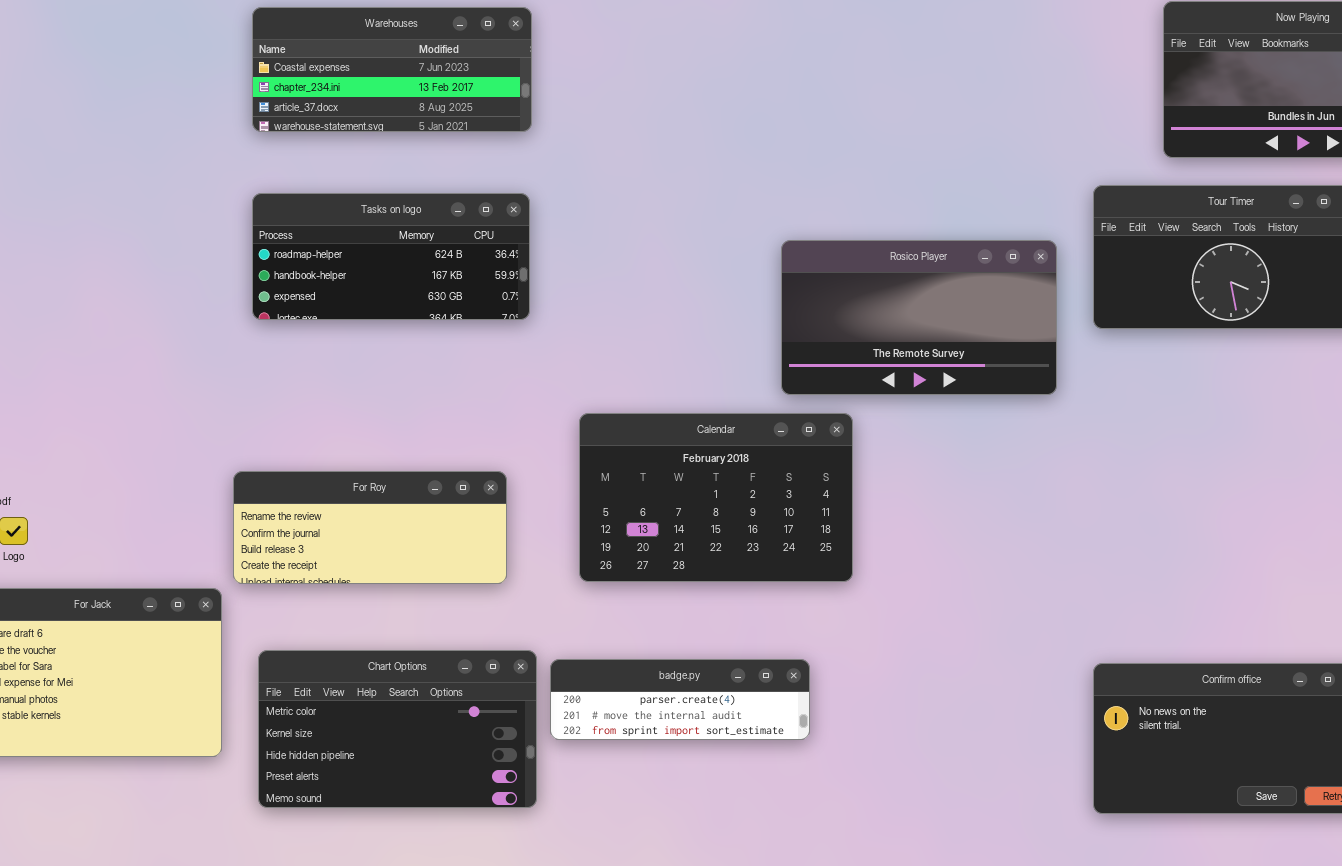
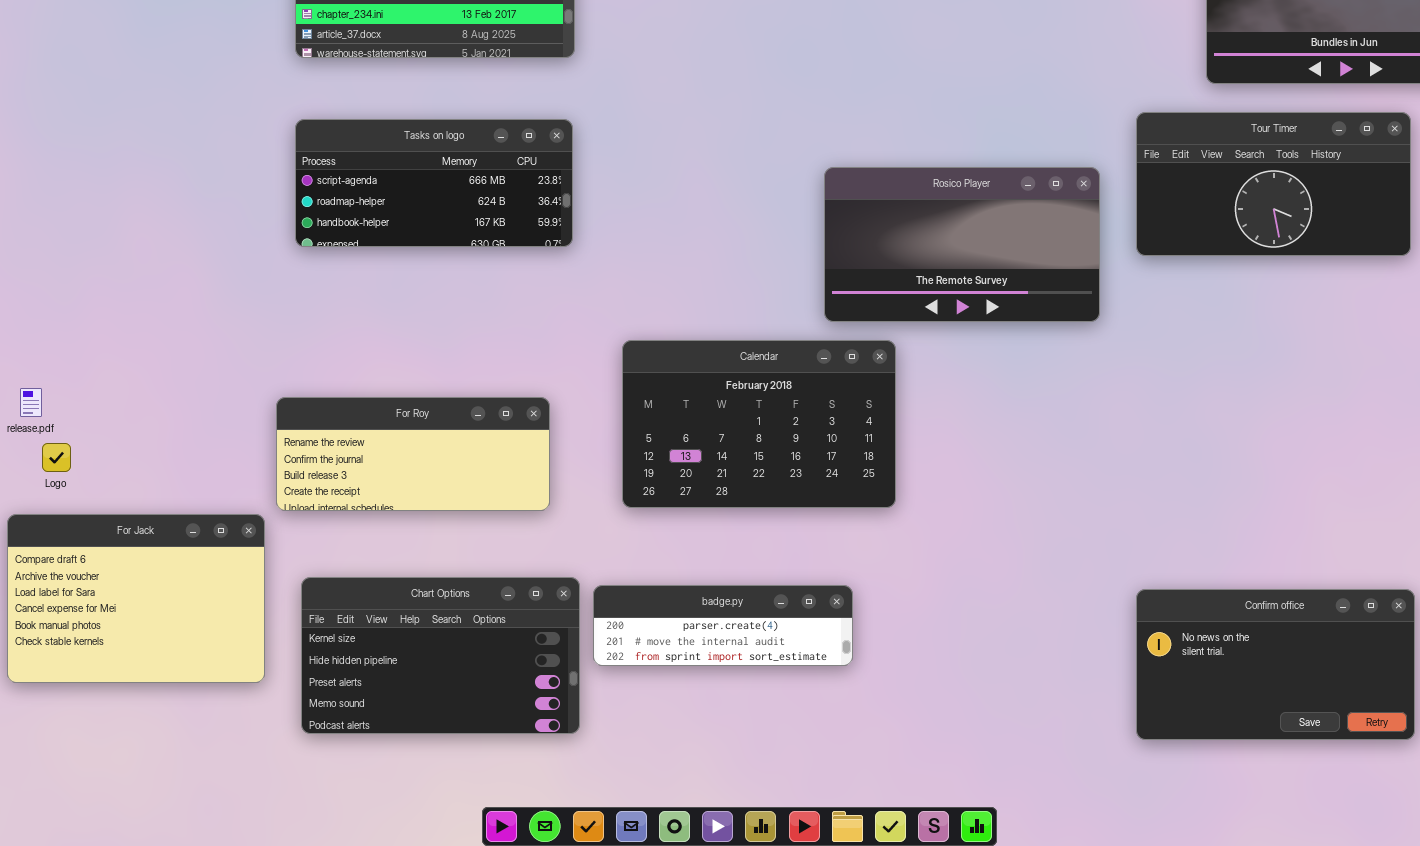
Tasks on logo: [252,193,530,320] -> [295,119,573,247], scrolled up 1 row
Chart Options: [258,650,537,808] -> [301,577,580,734], scrolled down 1 row

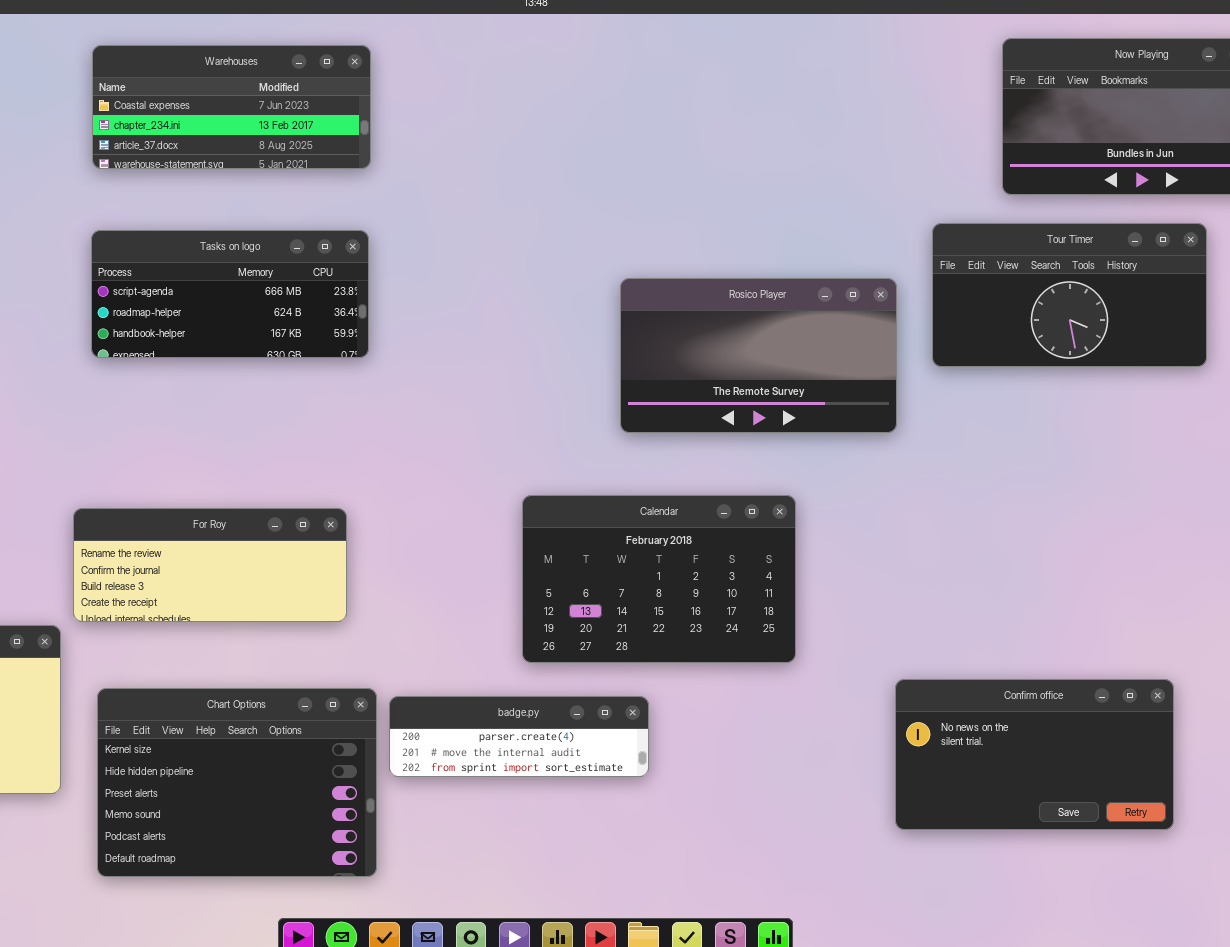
Calendar: [622,340,896,508] -> [522,495,796,663], moved
Chart Options: [301,577,580,734] -> [97,688,377,877], resized
Confirm office: [1136,589,1415,740] -> [895,679,1174,830], moved

